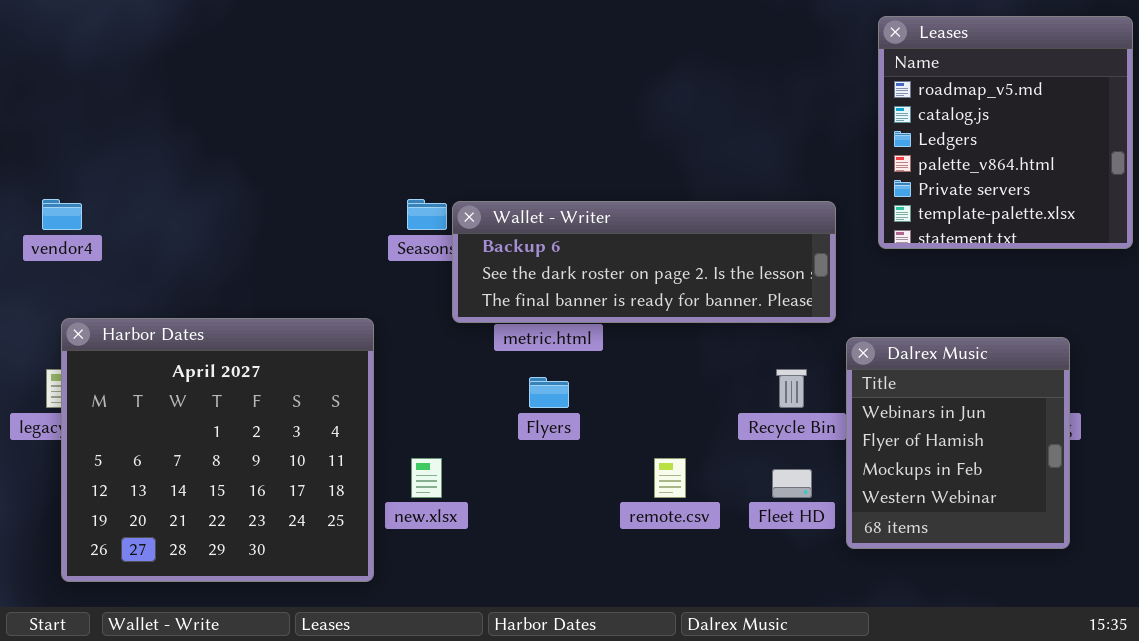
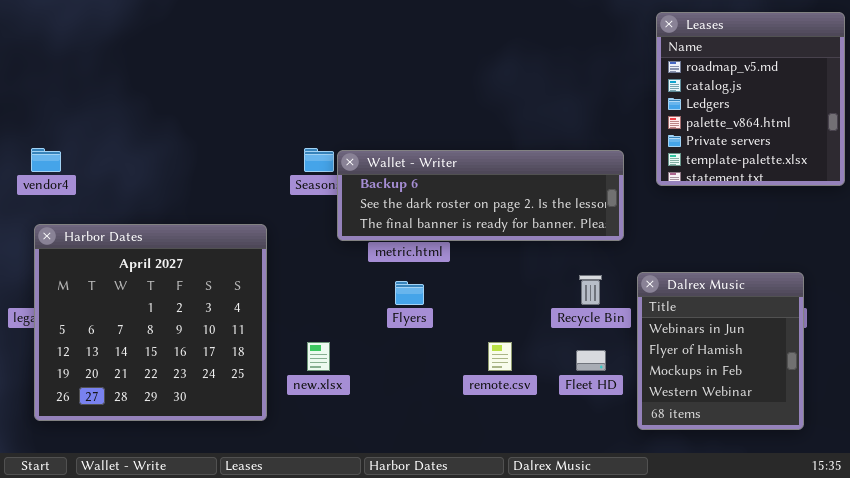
Harbor Dates: [61,318,374,582] -> [34,224,267,421], moved
Dalrex Music: [846,337,1070,549] -> [637,272,804,430], moved

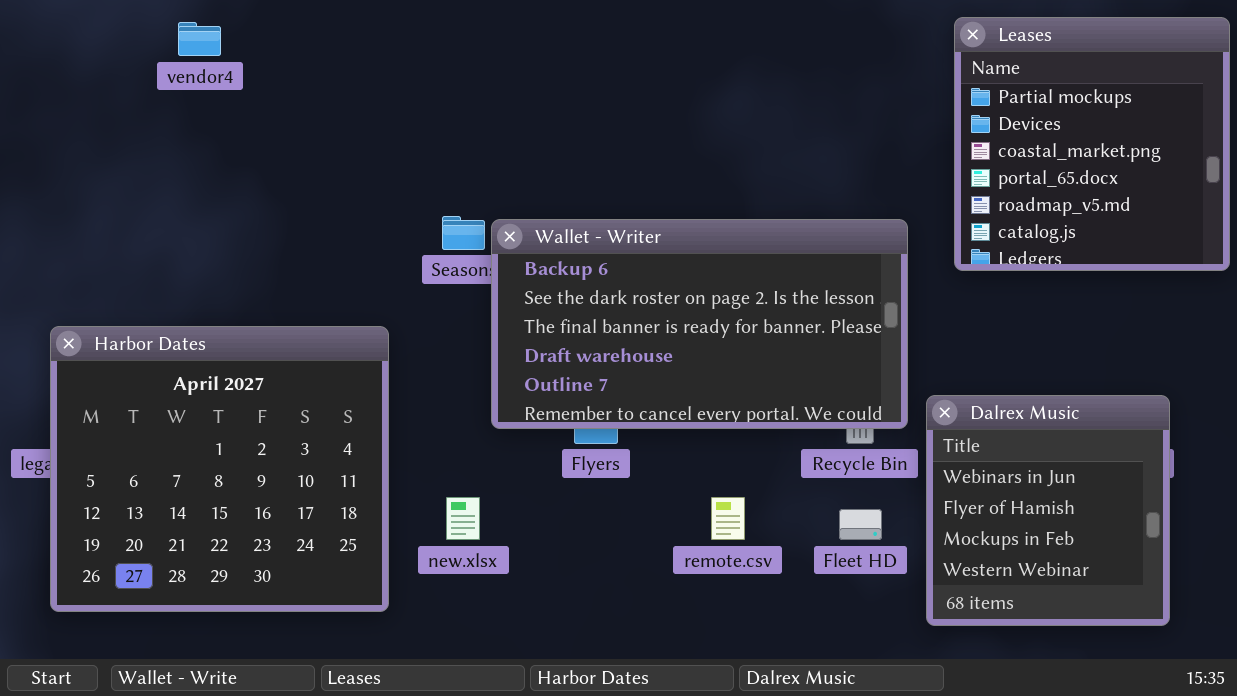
Leases: [656,12,845,186] -> [954,17,1230,271], scrolled up 4 rows
vendor4: [31,148,61,172] -> [178,22,221,56], moved
Wallet - Writer: [337,150,624,241] -> [491,219,908,429], resized

